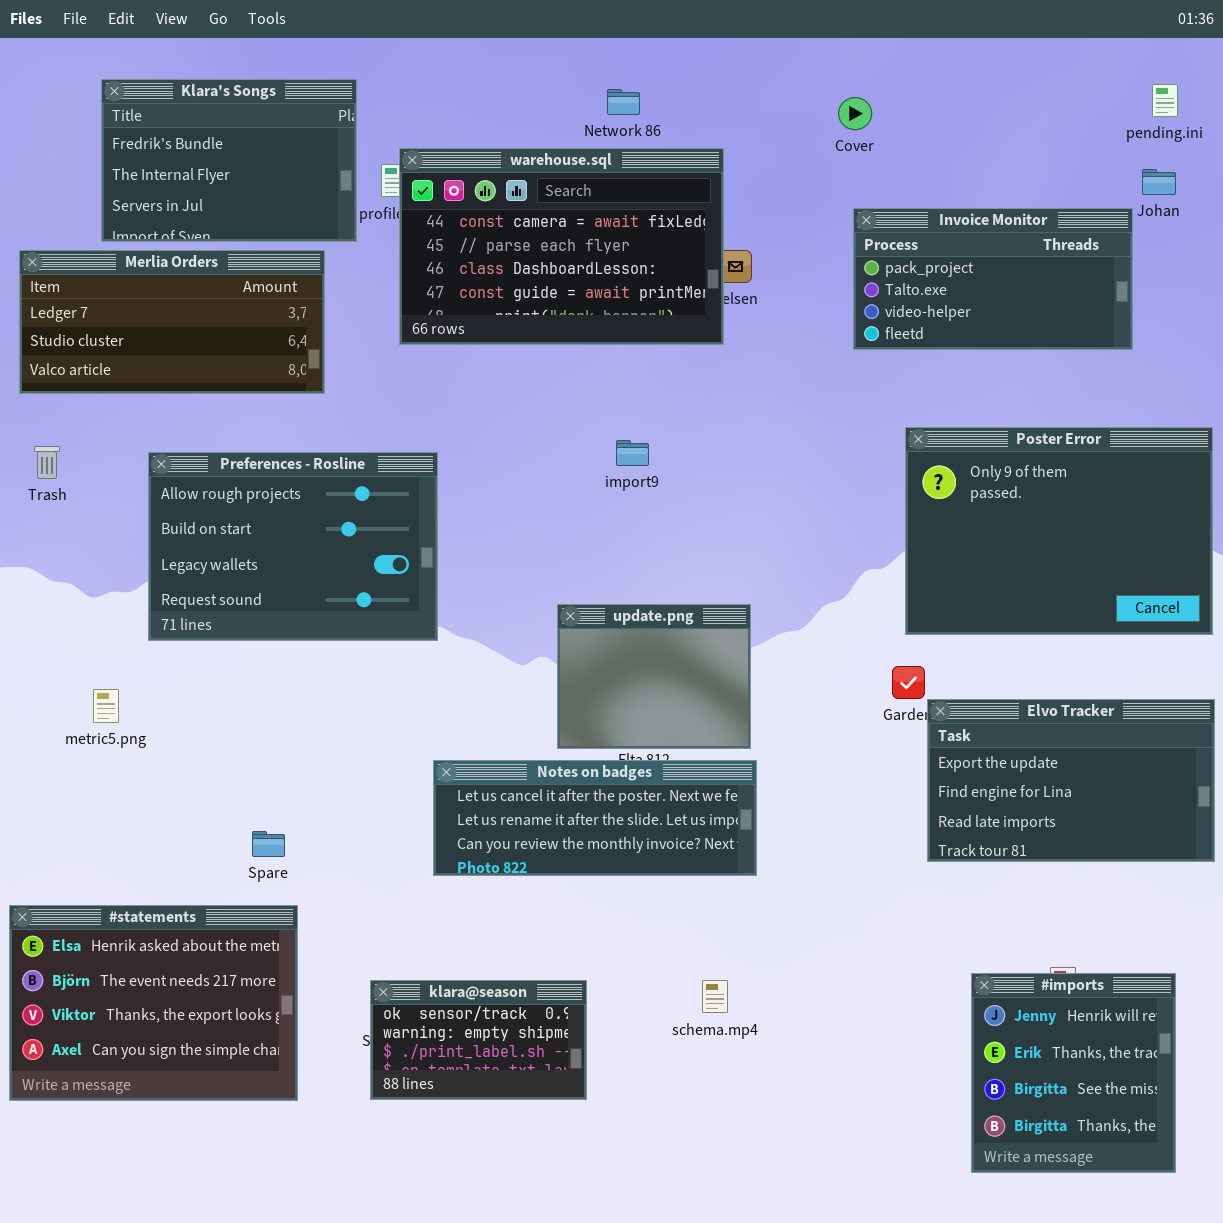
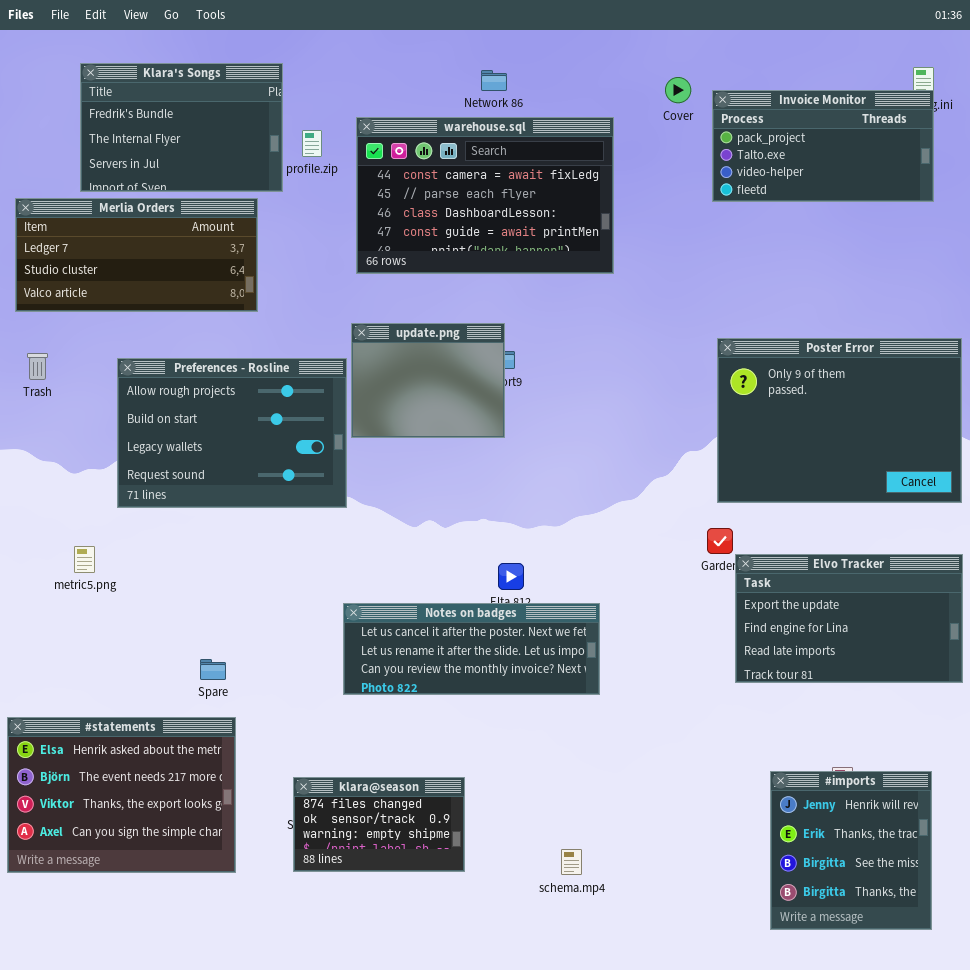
warehouse.sql: [399,148,724,345] -> [356,117,614,274], moved
Invoice Monitor: [853,208,1133,350] -> [712,90,934,202], moved
update.png: [557,604,751,749] -> [351,323,505,438], moved
klara@season: [370,980,587,1100] -> [293,777,465,872], scrolled up 1 row
schema.mp4: [702,980,728,1013] -> [561,849,582,875], moved

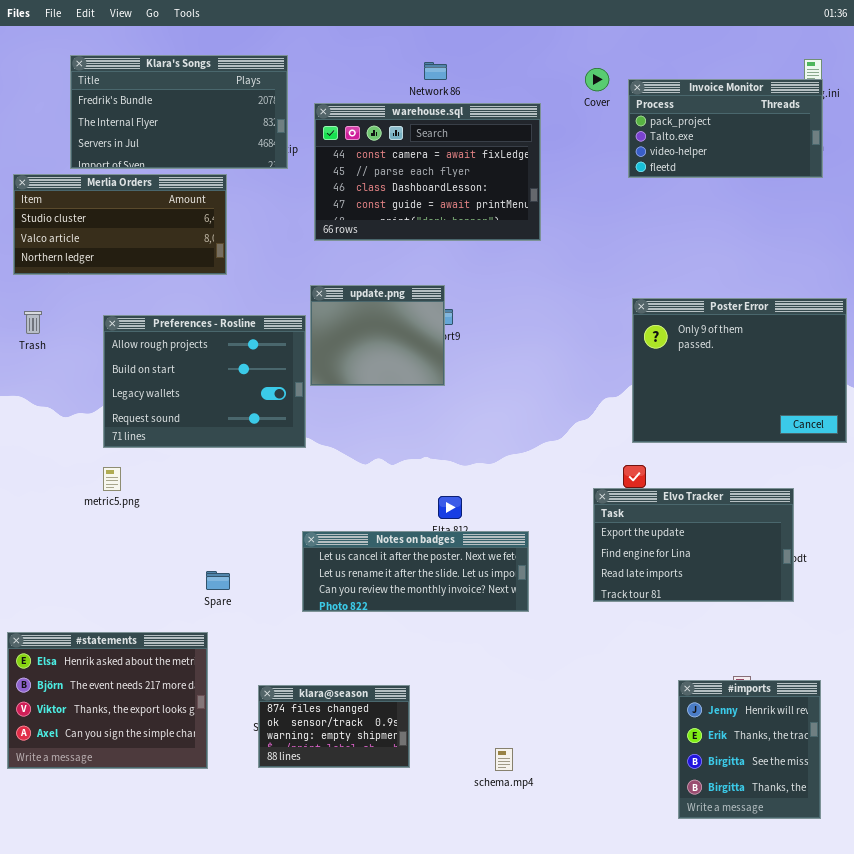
Klara's Songs: [80,63,283,192] -> [70,55,288,169], resized
Merlia Orders: [15,198,258,312] -> [13,174,227,275], scrolled down 1 row
metric5.png: [74,546,95,573] -> [103,467,121,491], moved
Elvo Tracker: [735,554,963,683] -> [593,488,794,602], moved
Spare: [200,659,226,680] -> [206,571,230,590], moved

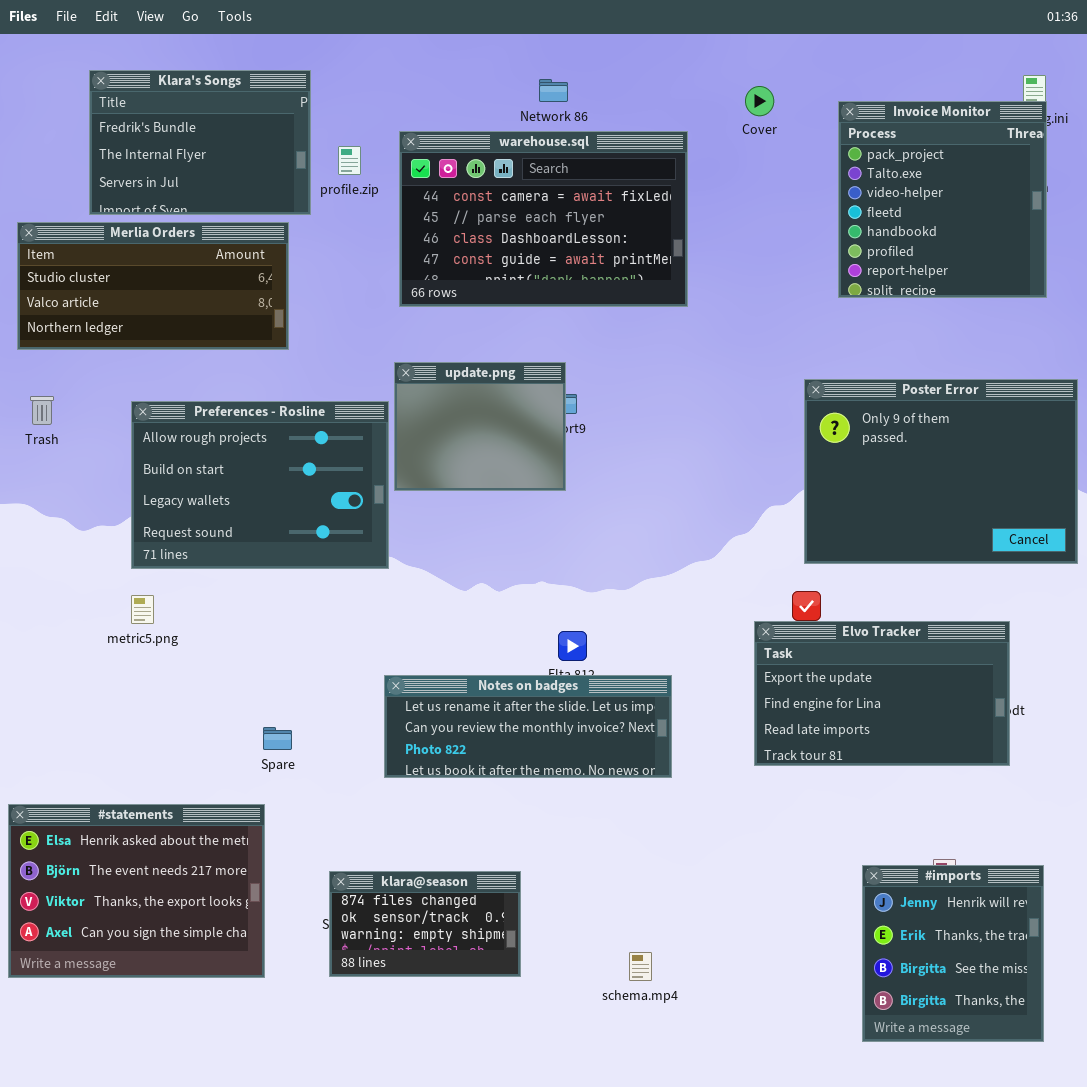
Klara's Songs: [70,55,288,169] -> [89,70,311,215], resized
Invoice Monitor: [628,79,823,178] -> [838,101,1047,298], resized
Notes on badges: [302,531,529,612] -> [384,675,672,778], scrolled down 1 row

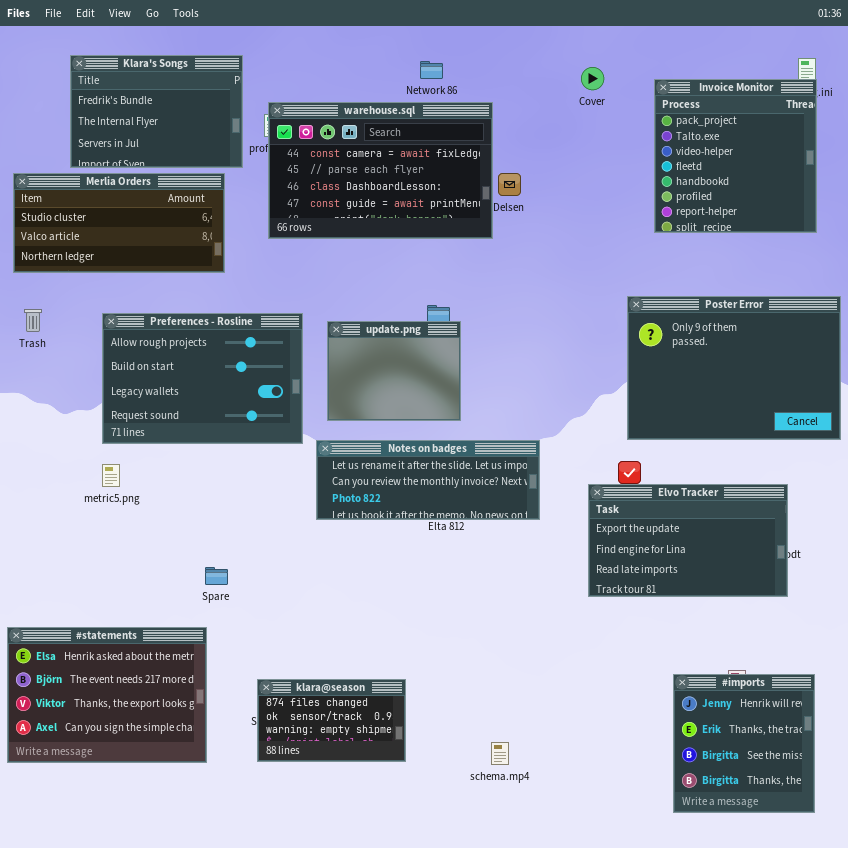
warehouse.sql: [399,131,688,307] -> [268,102,493,239], moved
update.png: [394,362,566,491] -> [327,321,461,421], moved
Notes on badges: [384,675,672,778] -> [316,440,540,520], moved

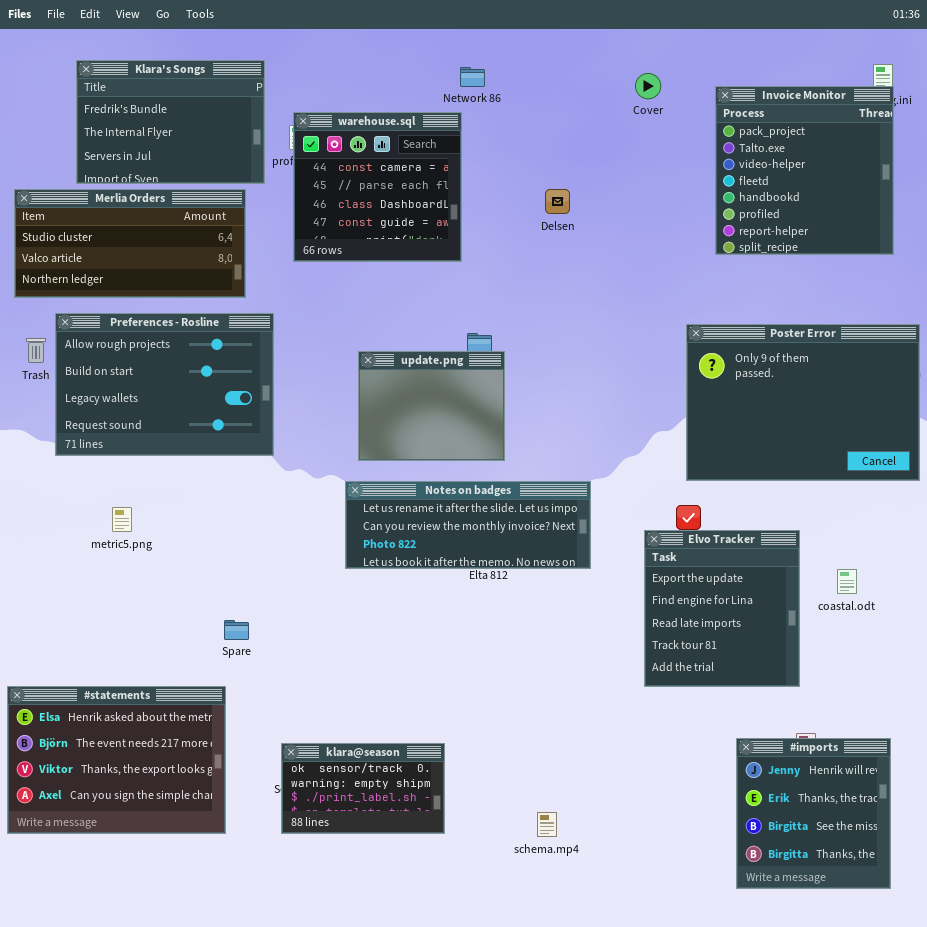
warehouse.sql: [268,102,493,239] -> [293,112,462,262], resized
Preferences - Rosline: [102,313,303,444] -> [55,313,274,456], moved
Elvo Tracker: [588,484,788,597] -> [644,530,800,687], resized
klara@season: [257,679,406,762] -> [281,743,445,834], scrolled down 1 row

